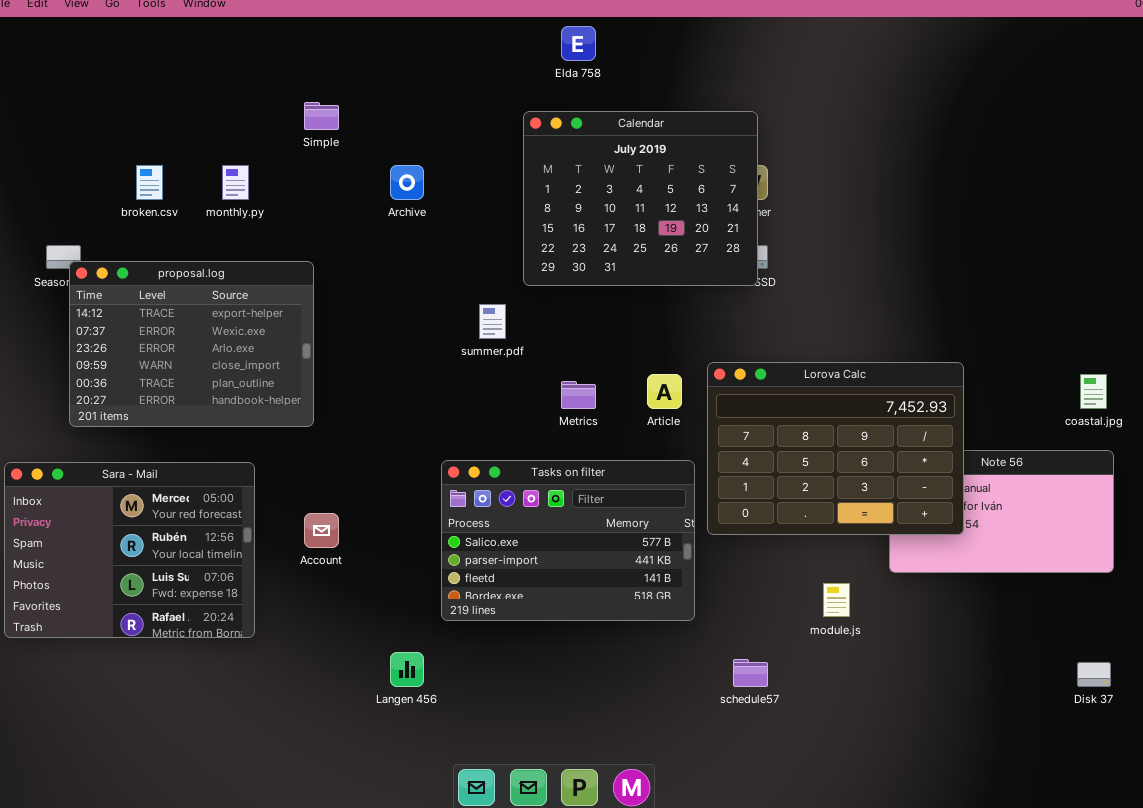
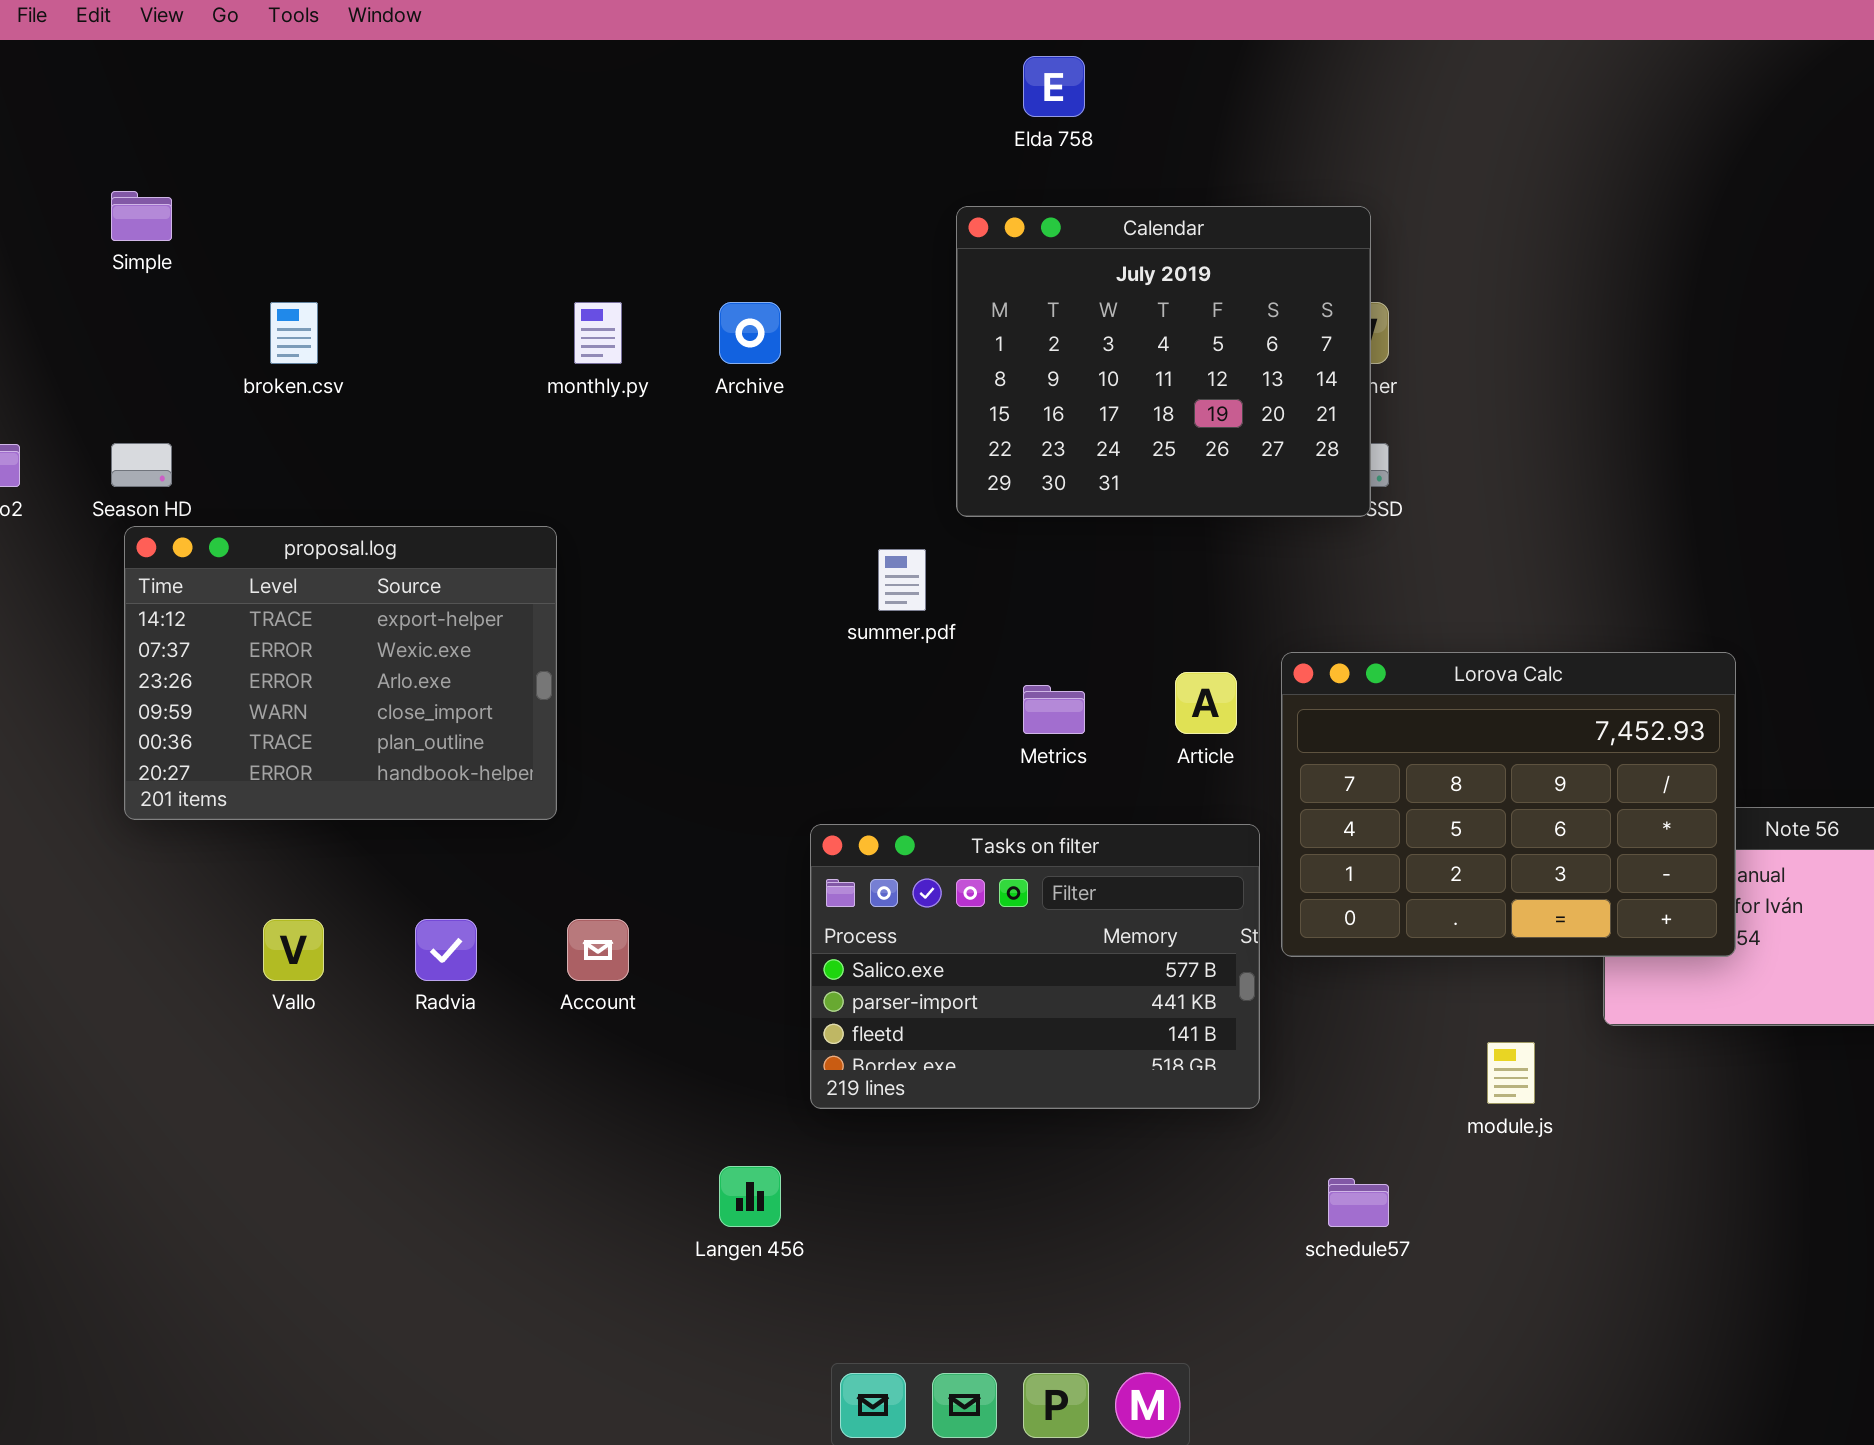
Simple: [304,102,339,130] -> [111,191,172,241], moved
monthly.py: [222,165,249,200] -> [574,302,622,364], moved
proposal.log: [69,261,314,427] -> [124,526,557,820], moved
Sara - Mail: [4,462,255,638] -> none, closed

